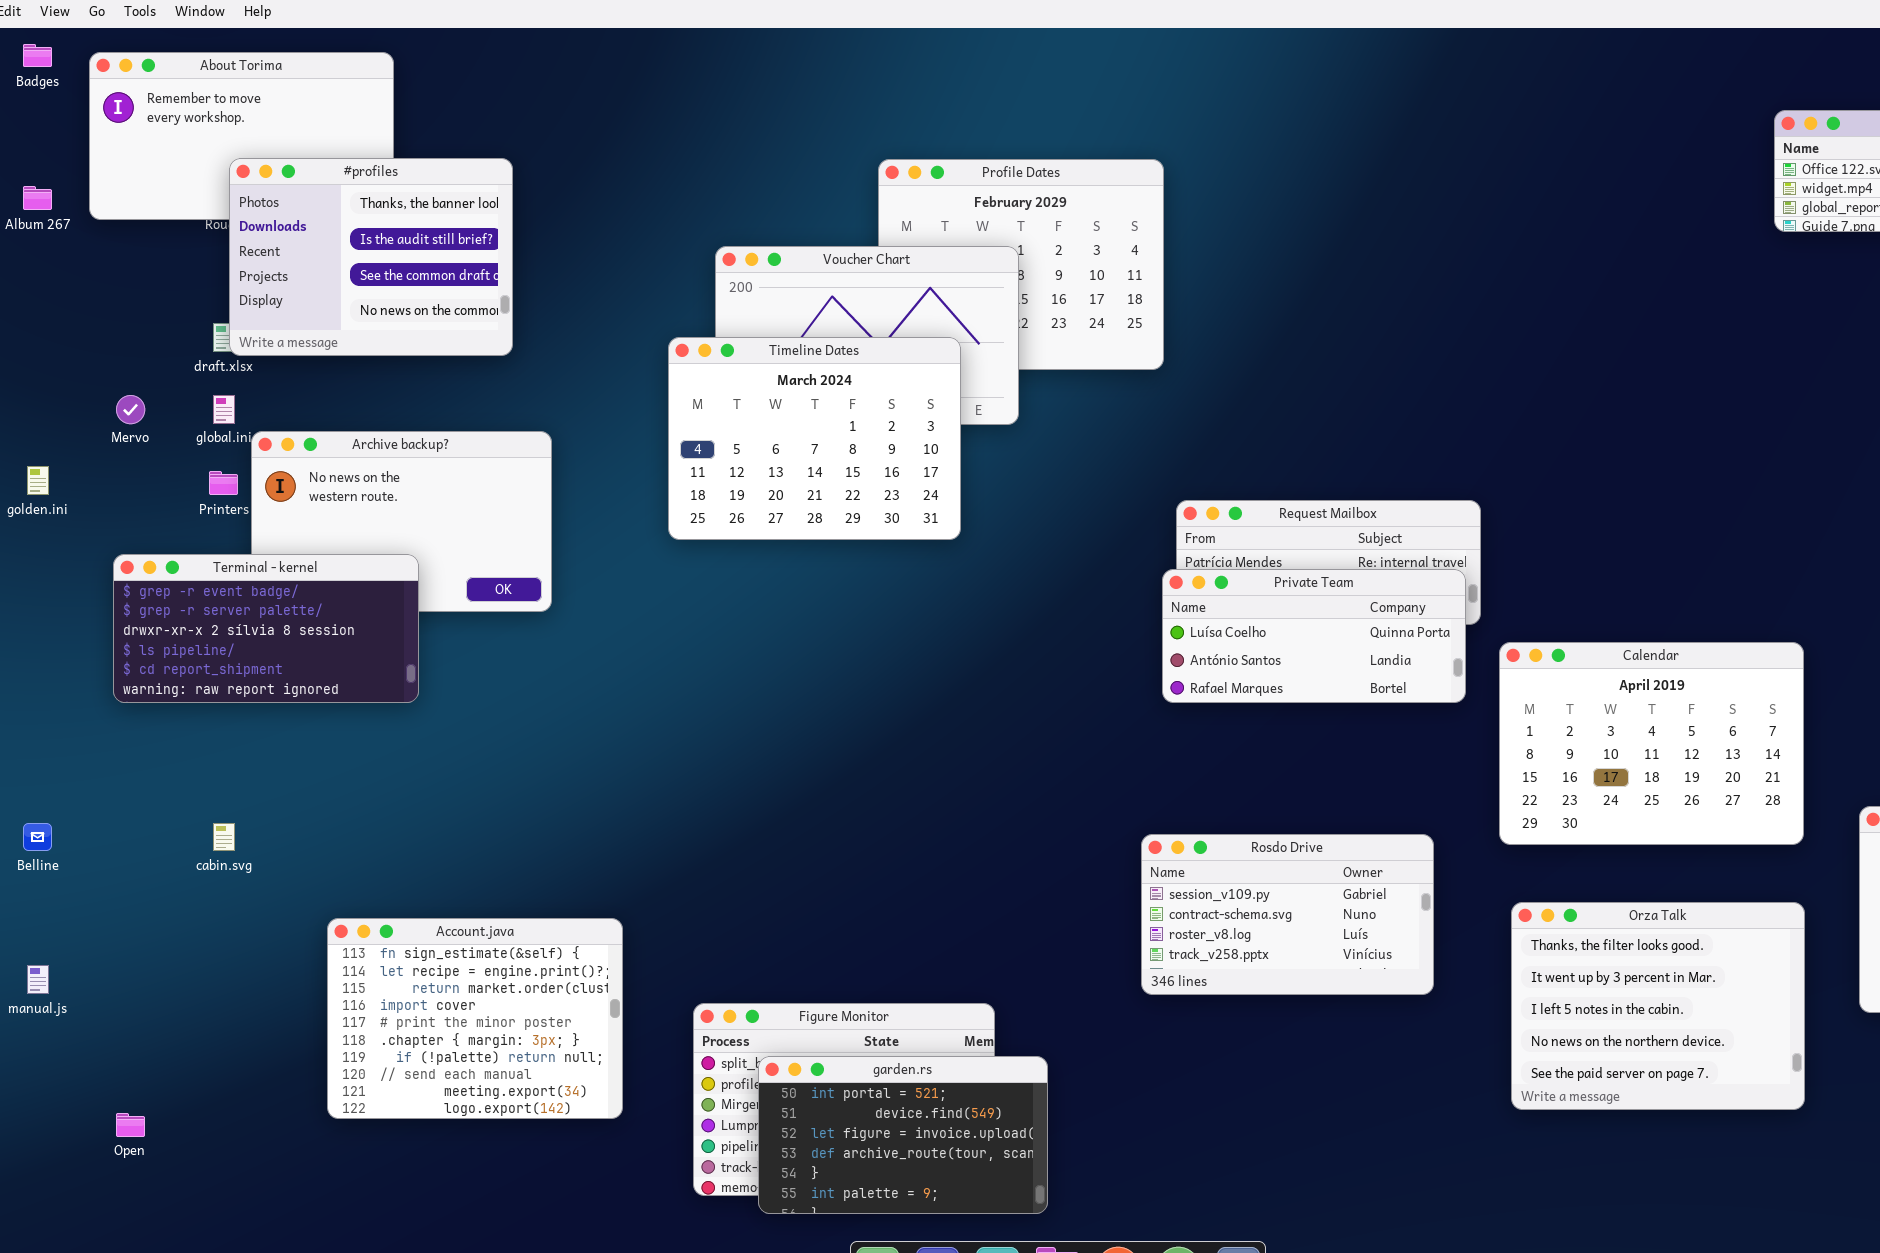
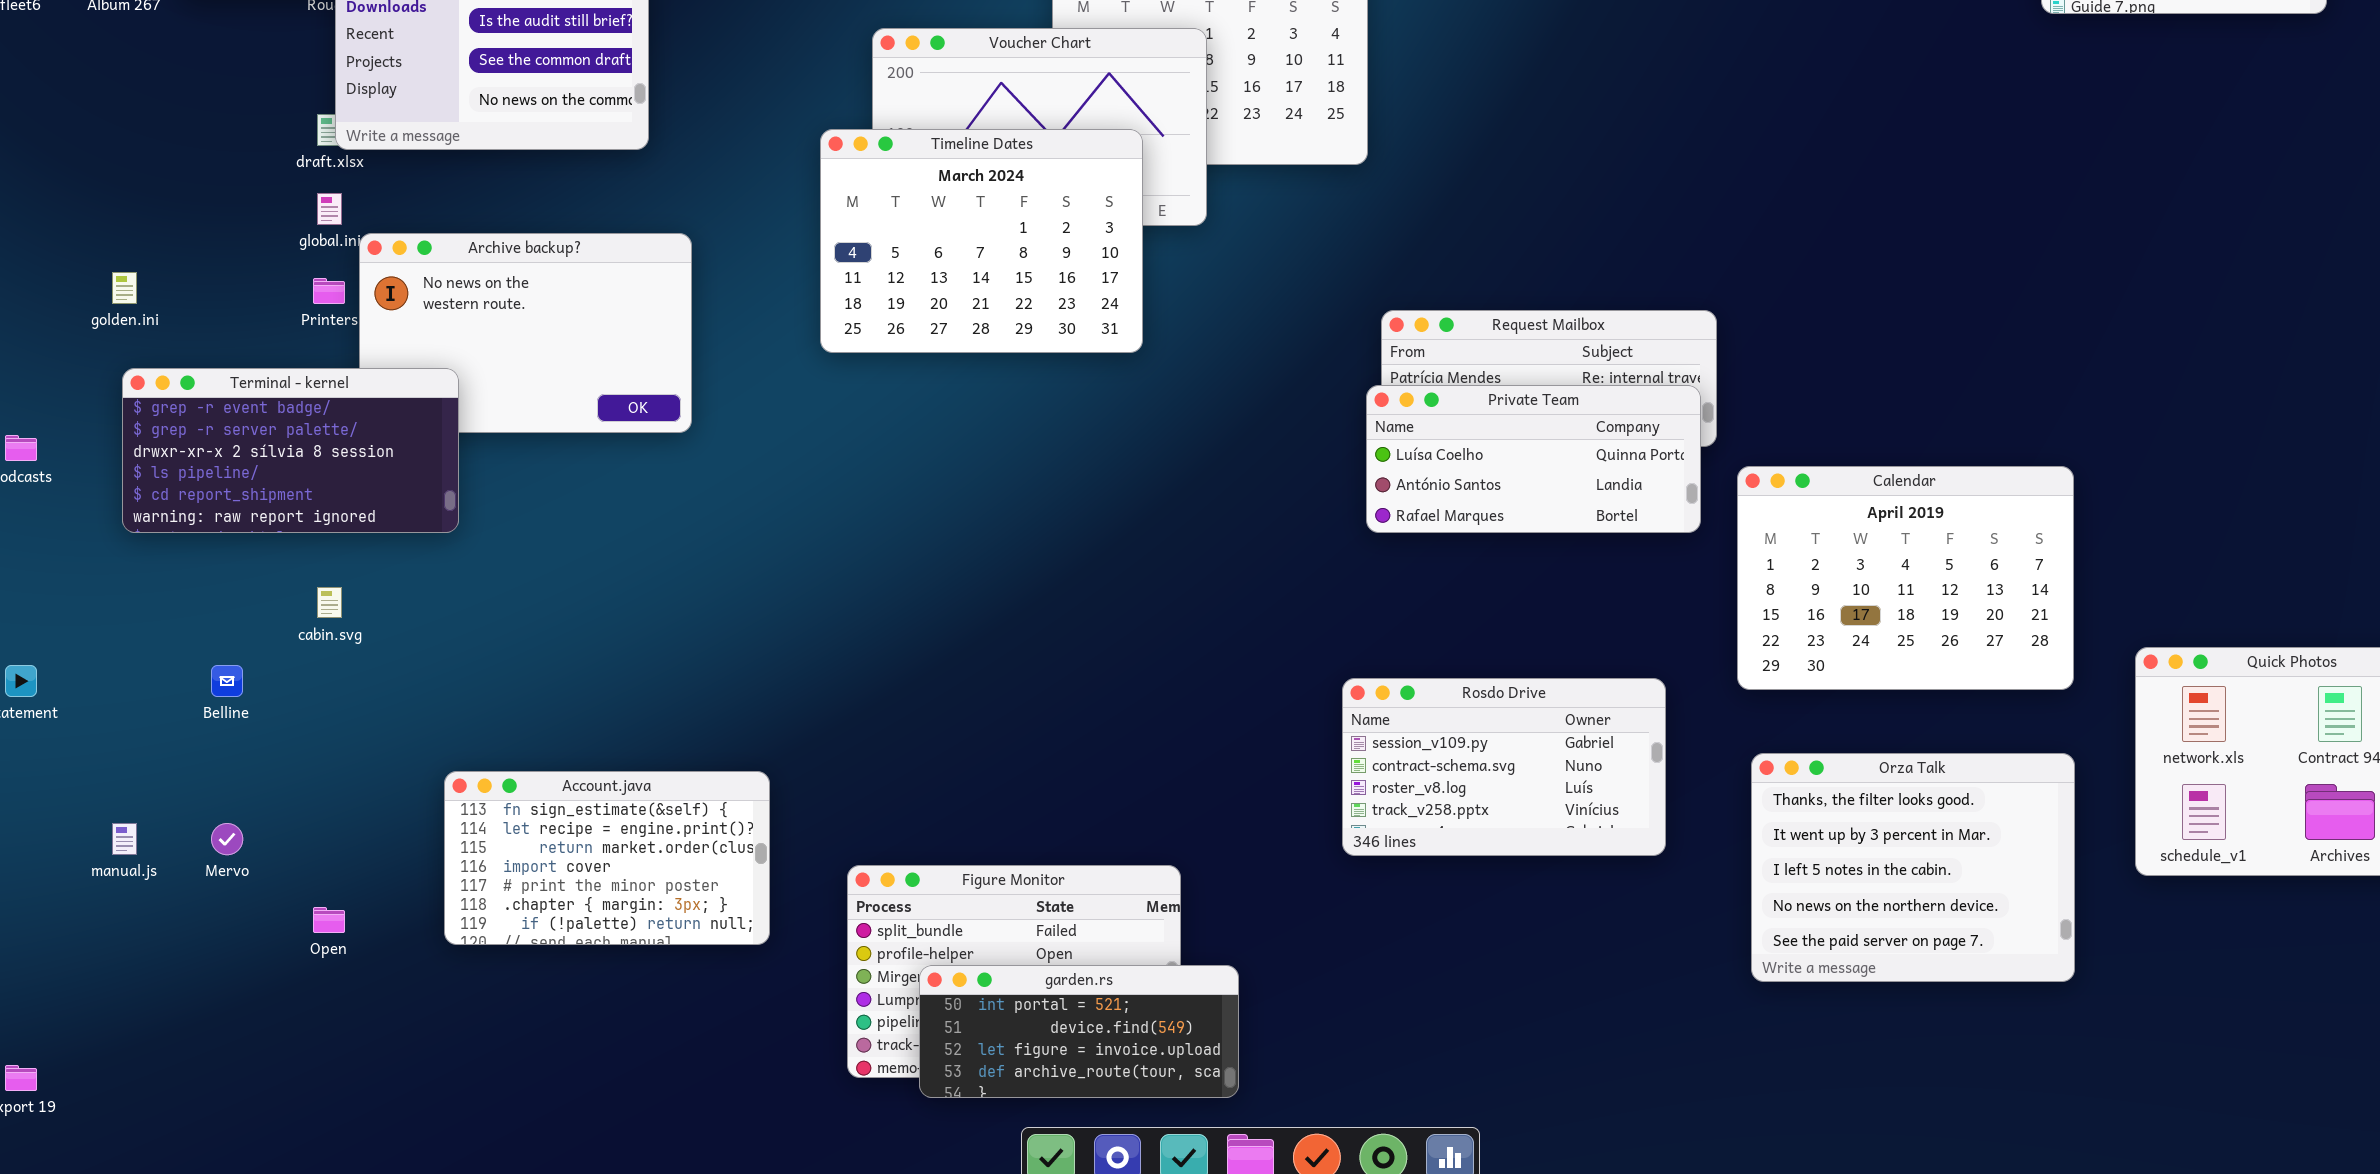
Mervo: [116,395,145,424] -> [211,823,243,855], moved
Terminal - kernel: [113,554,419,703] -> [122,368,459,533], moved
Belline: [23,823,52,851] -> [211,665,243,697], moved
cabin.svg: [213,823,235,851] -> [317,587,342,618], moved
Account.java: [327,918,623,1119] -> [444,771,770,945], resized
garden.rs: [758,1056,1048,1214] -> [919,965,1239,1098], resized
Open: [116,1113,145,1137] -> [313,907,345,933], moved

